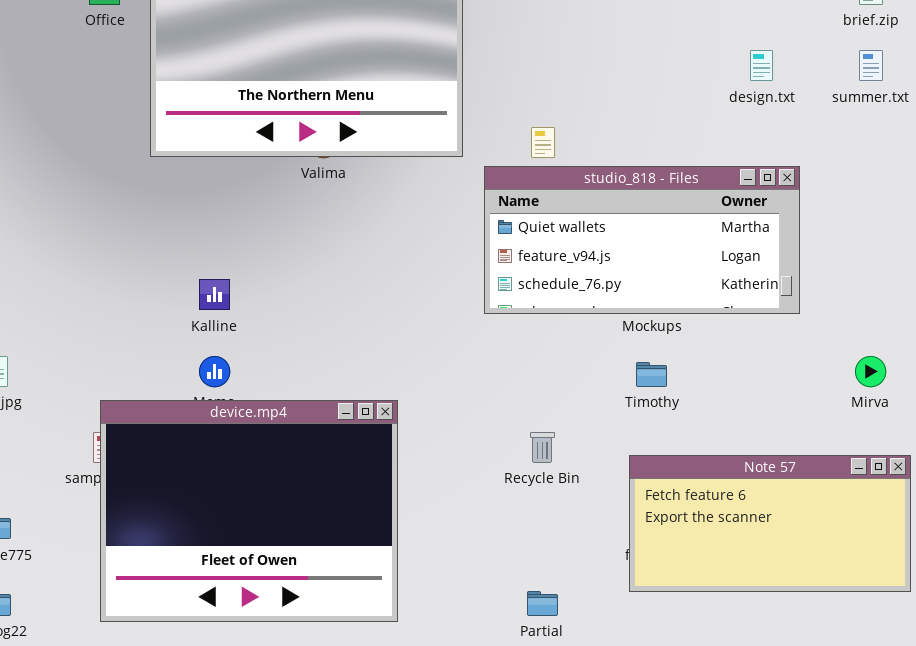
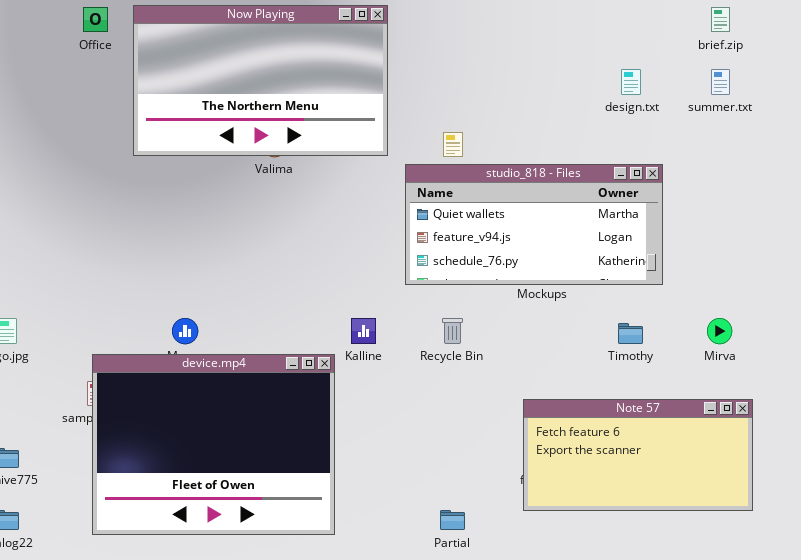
Kalline: [199,279,230,310] -> [351,318,376,344], moved
Timothy: [636,362,667,387] -> [618,323,643,344], moved
Recycle Bin: [530,432,555,463] -> [442,318,463,344], moved

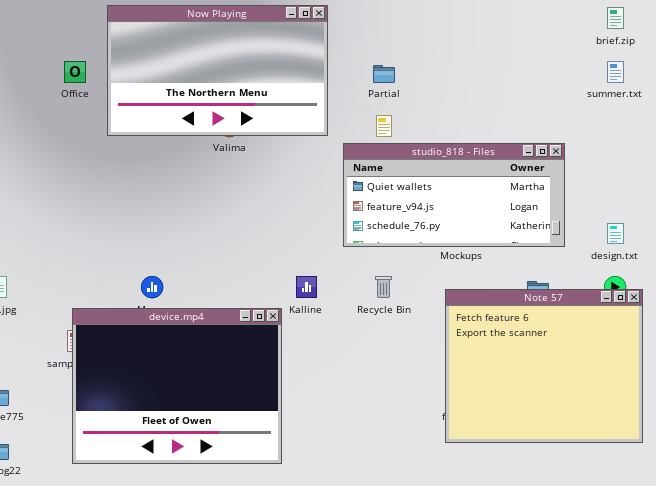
Office: [83,7,108,32] -> [64,61,86,83], moved
design.txt: [621,69,641,95] -> [607,223,624,244], moved
Note 57: [523,399,753,511] -> [445,289,643,443], resized
Partial: [440,510,465,530] -> [373,65,395,83], moved

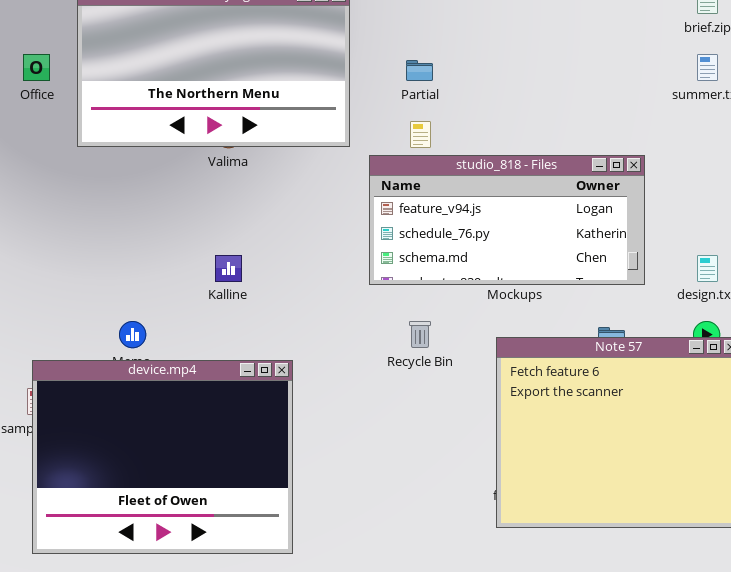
studio_818 - Files: [343,143,565,247] -> [369,155,645,285], scrolled down 1 row
Kalline: [296,276,317,298] -> [215,255,242,282], moved

